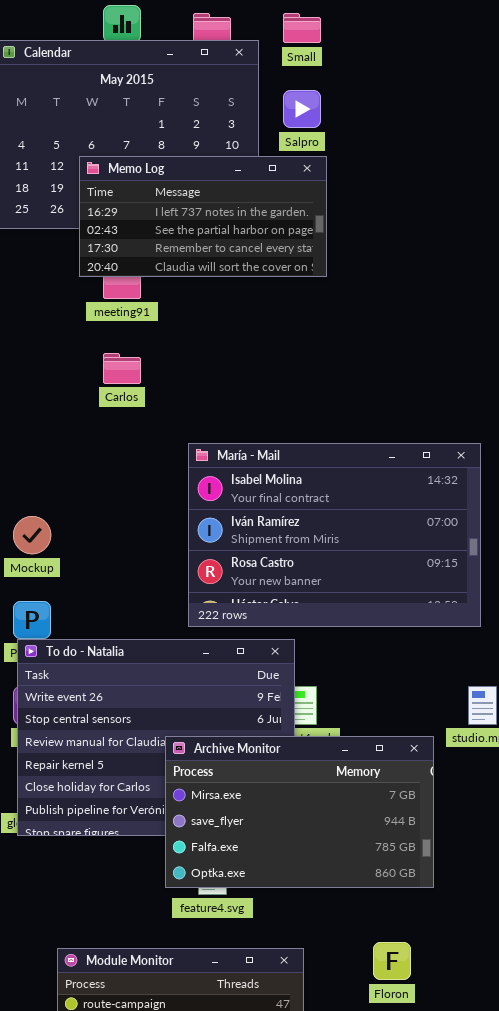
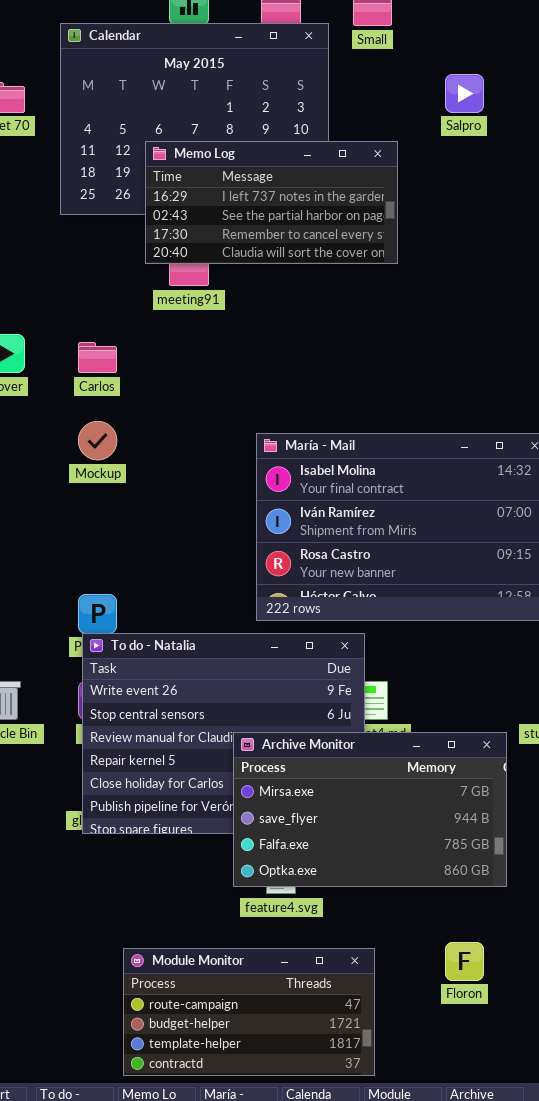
Salpro: [283,90,321,128] -> [445,74,484,113], moved
Carlos: [103,353,141,384] -> [78,342,117,373], moved
Mockup: [13,516,51,554] -> [78,421,117,460], moved

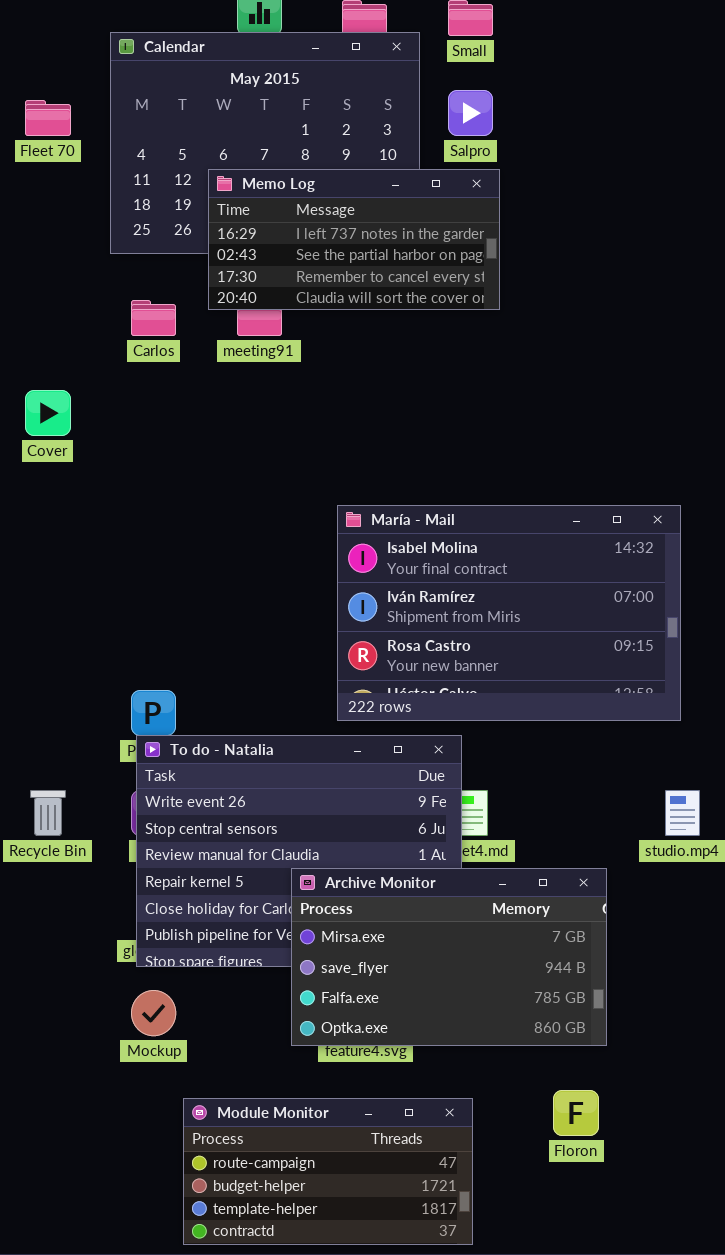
Salpro: [445,74,484,113] -> [448,90,493,136], moved
Carlos: [78,342,117,373] -> [131,300,176,336], moved
Mockup: [78,421,117,460] -> [131,990,176,1036], moved
Archive Monitor: [233,732,507,887] -> [291,868,607,1046], moved

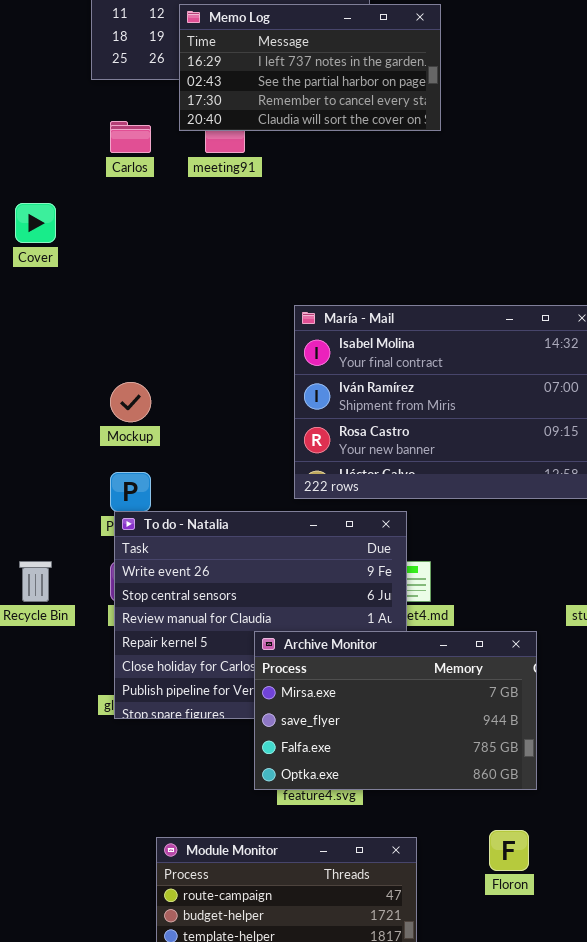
Mockup: [131,990,176,1036] -> [110,382,151,422], moved

